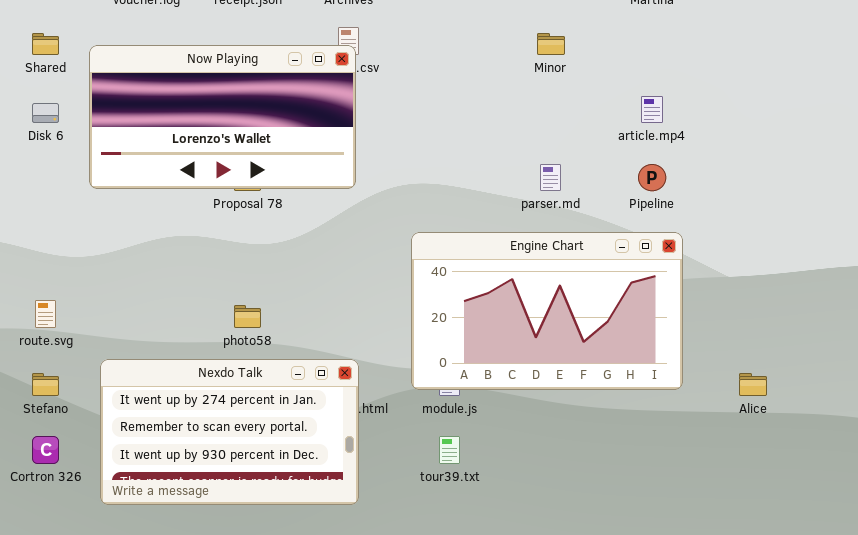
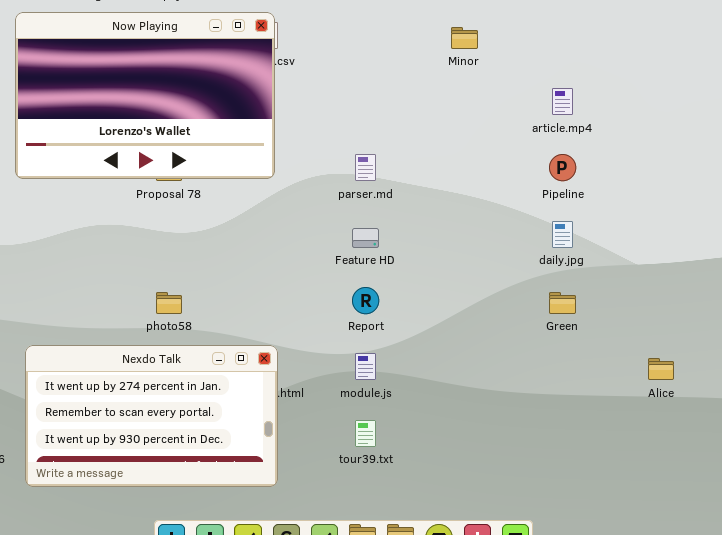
Now Playing: [89,45,356,189] -> [15,12,275,179], resized
parser.md: [540,164,561,191] -> [355,154,376,181], moved
Engine Chart: [411,232,683,390] -> none, closed

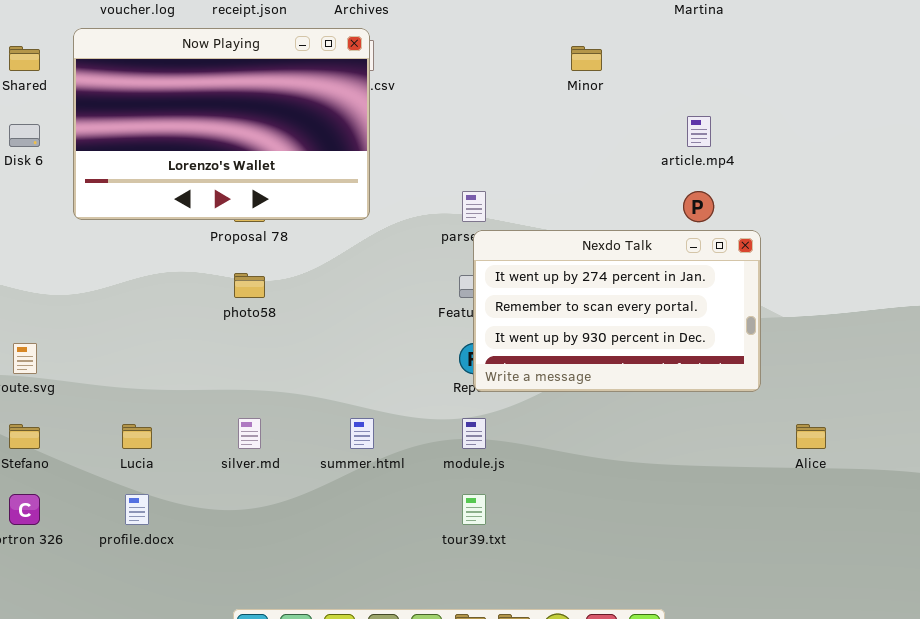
photo58: [156,292,182,314] -> [234,273,265,298], moved
Nexdo Talk: [25,345,278,487] -> [473,230,761,392], moved

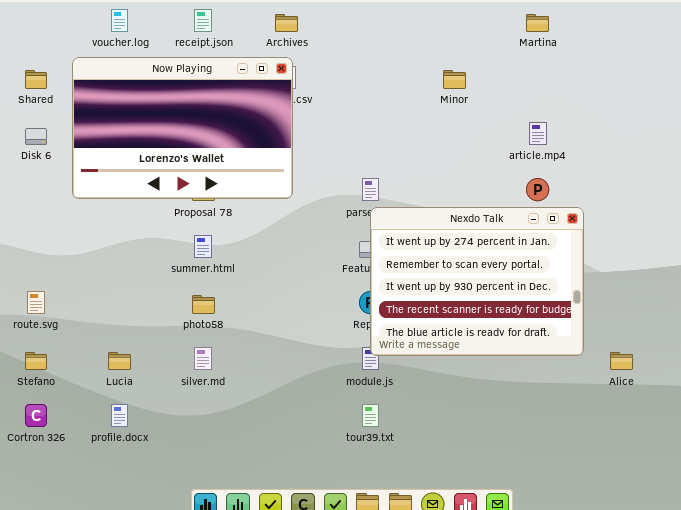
Nexdo Talk: [473,230,761,392] -> [370,207,584,356], resized
photo58: [234,273,265,298] -> [192,295,215,314], moved
summer.html: [350,418,374,449] -> [194,235,212,258], moved

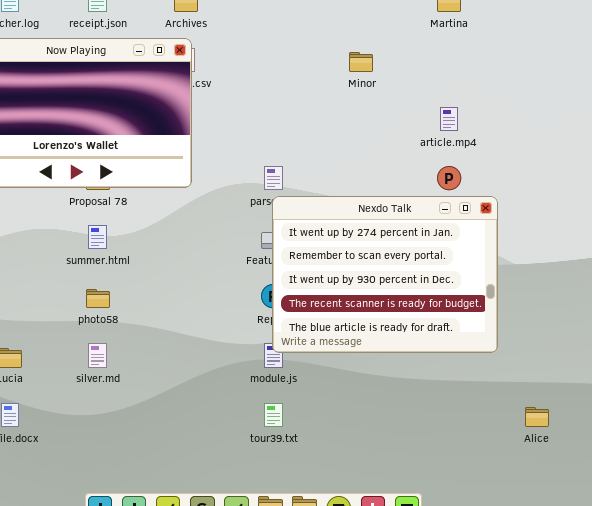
Alice: [610,352,633,370] -> [525,407,549,427], moved

